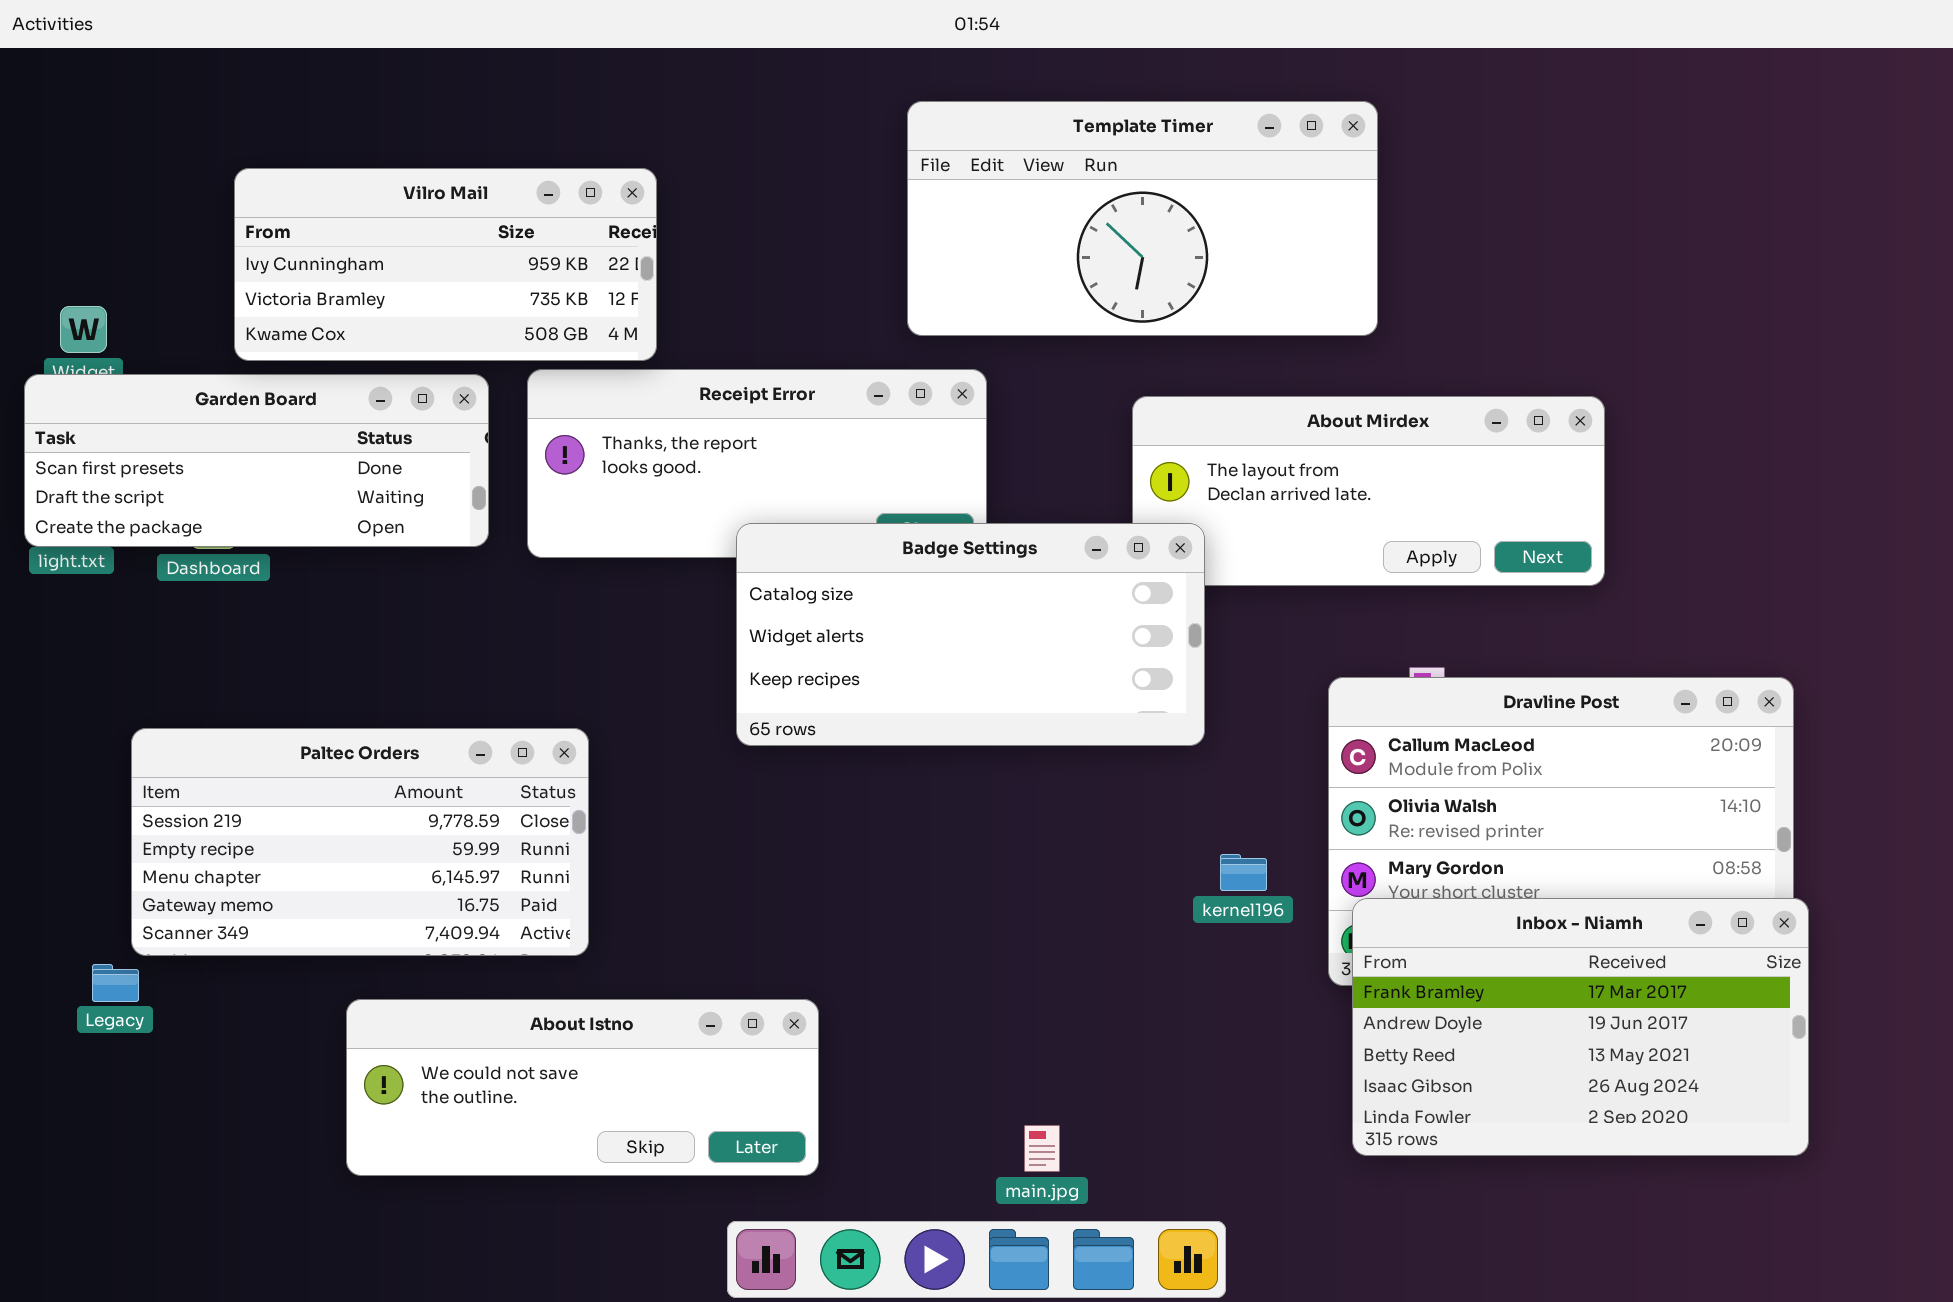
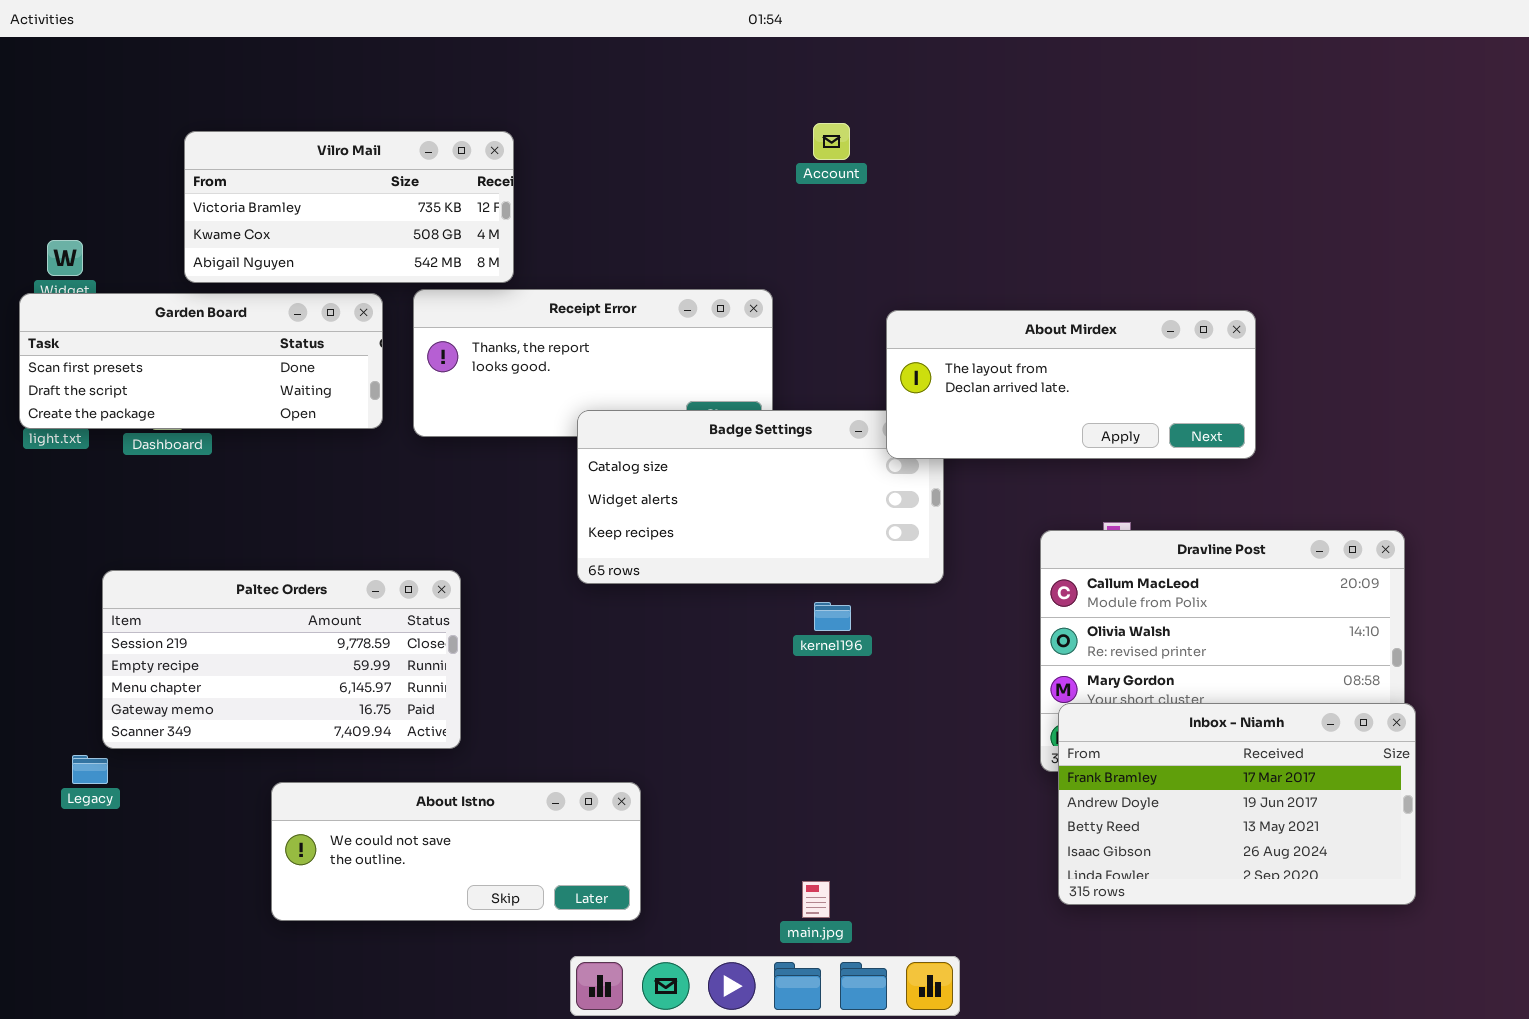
Template Timer: [907,101,1378,336] -> none, closed
Vilro Mail: [234,168,657,361] -> [184,131,514,283], scrolled down 1 row
About Mirdex: [1132,396,1605,586] -> [886,310,1256,459], raised
kernel196: [1220,854,1267,891] -> [814,602,851,631], moved

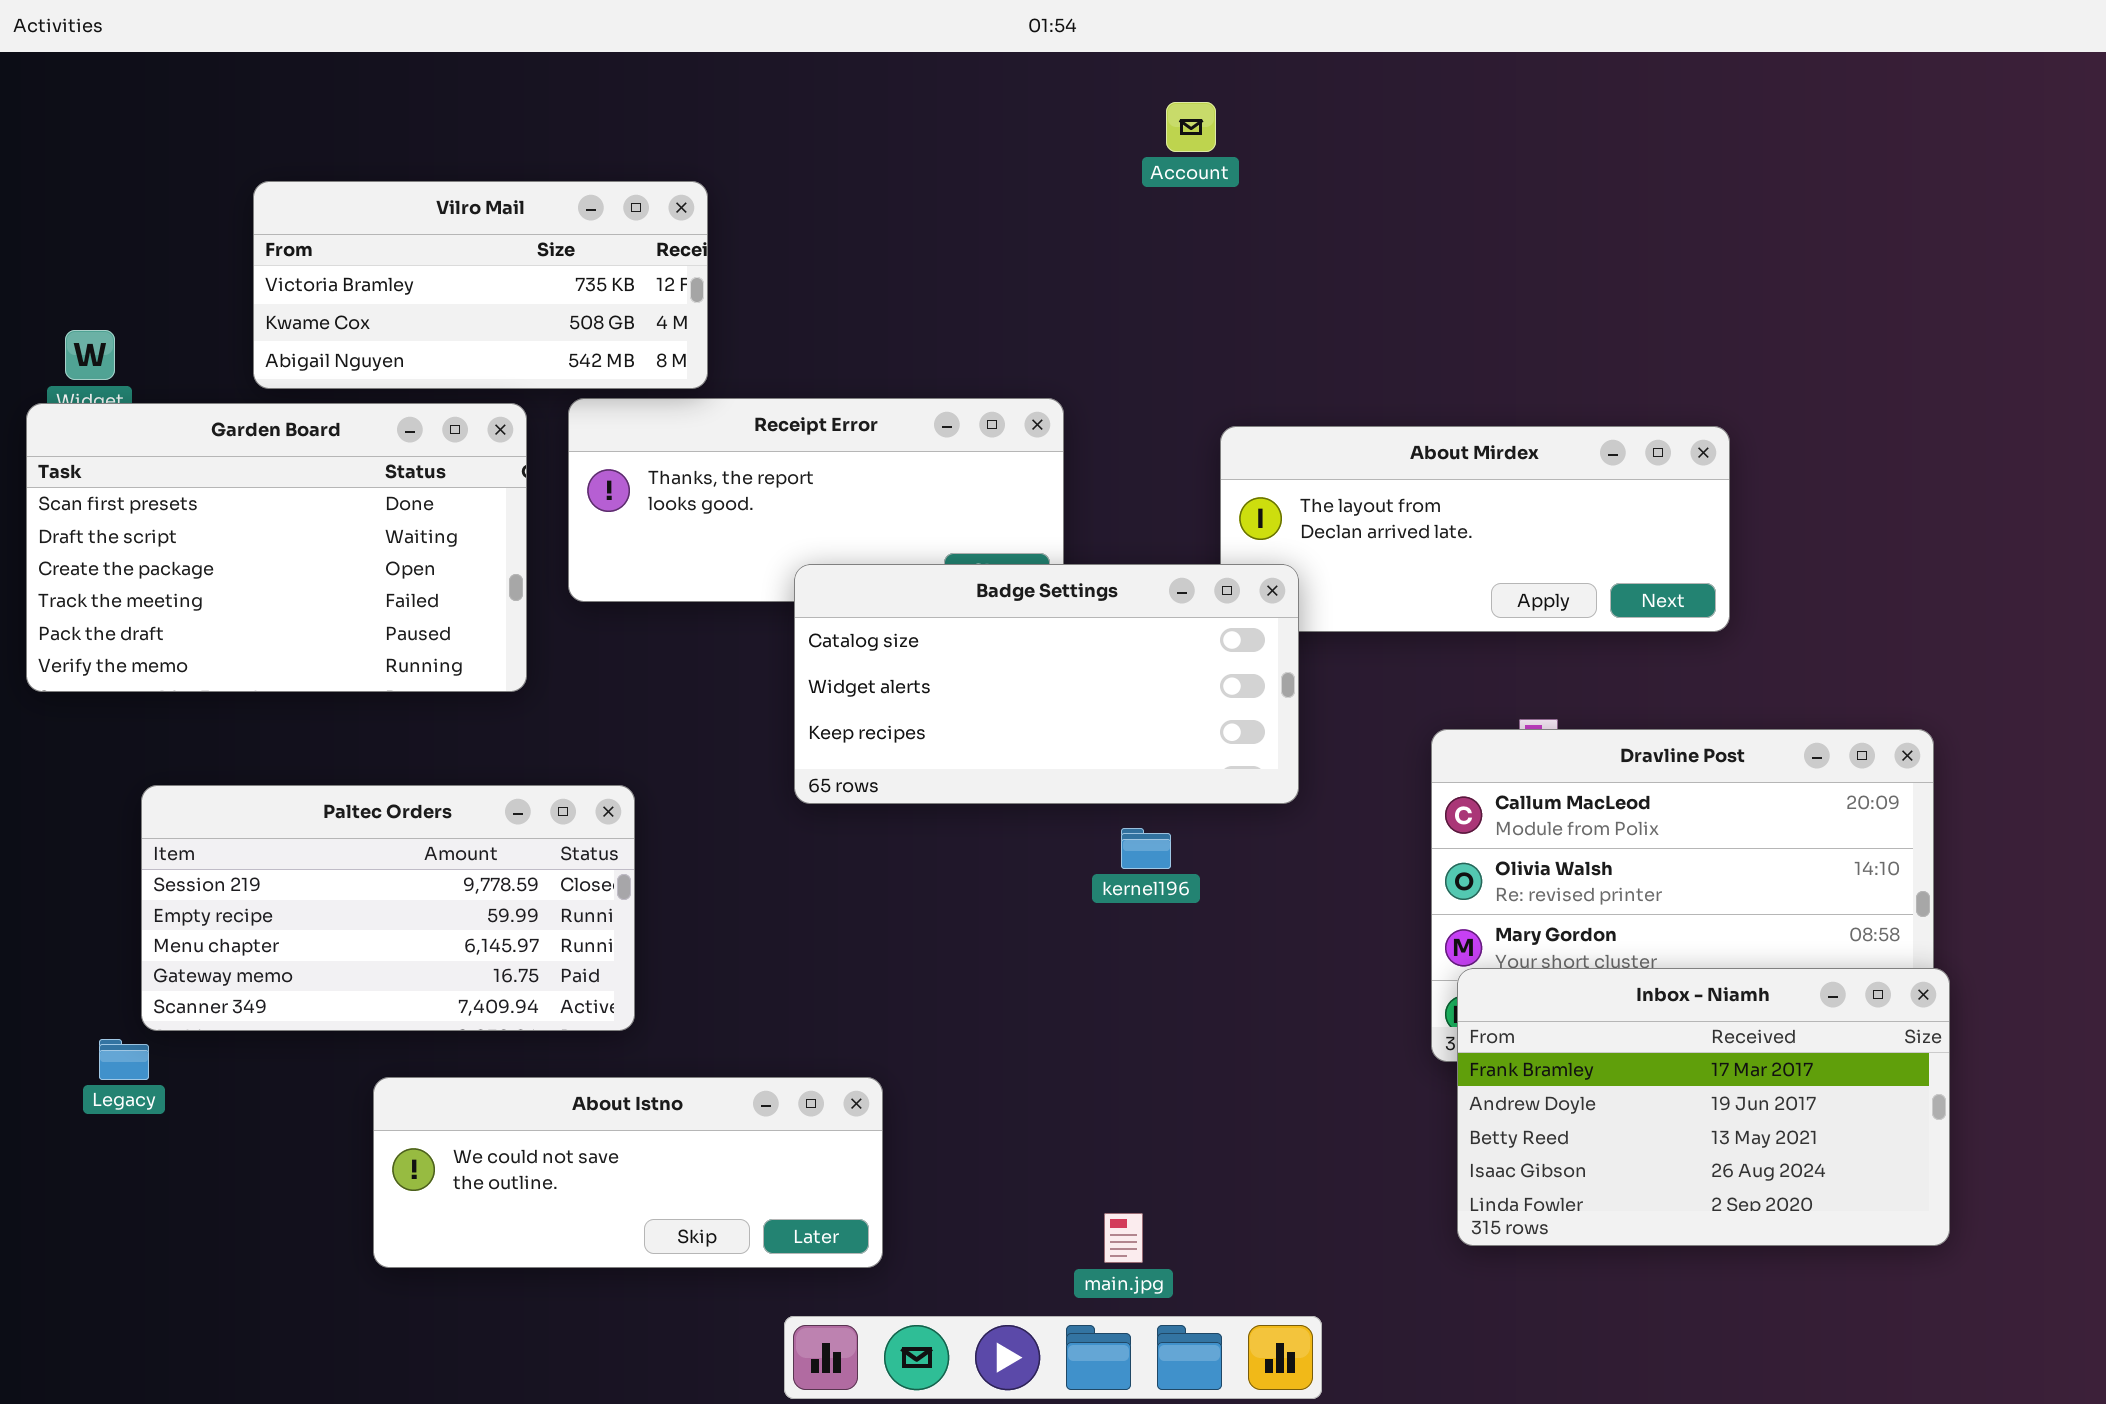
Account: [813,123,850,160] -> [1166,102,1216,152], moved
Garden Board: [19,293,383,429] -> [26,403,527,692], resized
Badge Settings: [577,410,944,584] -> [794,564,1299,804], raised

